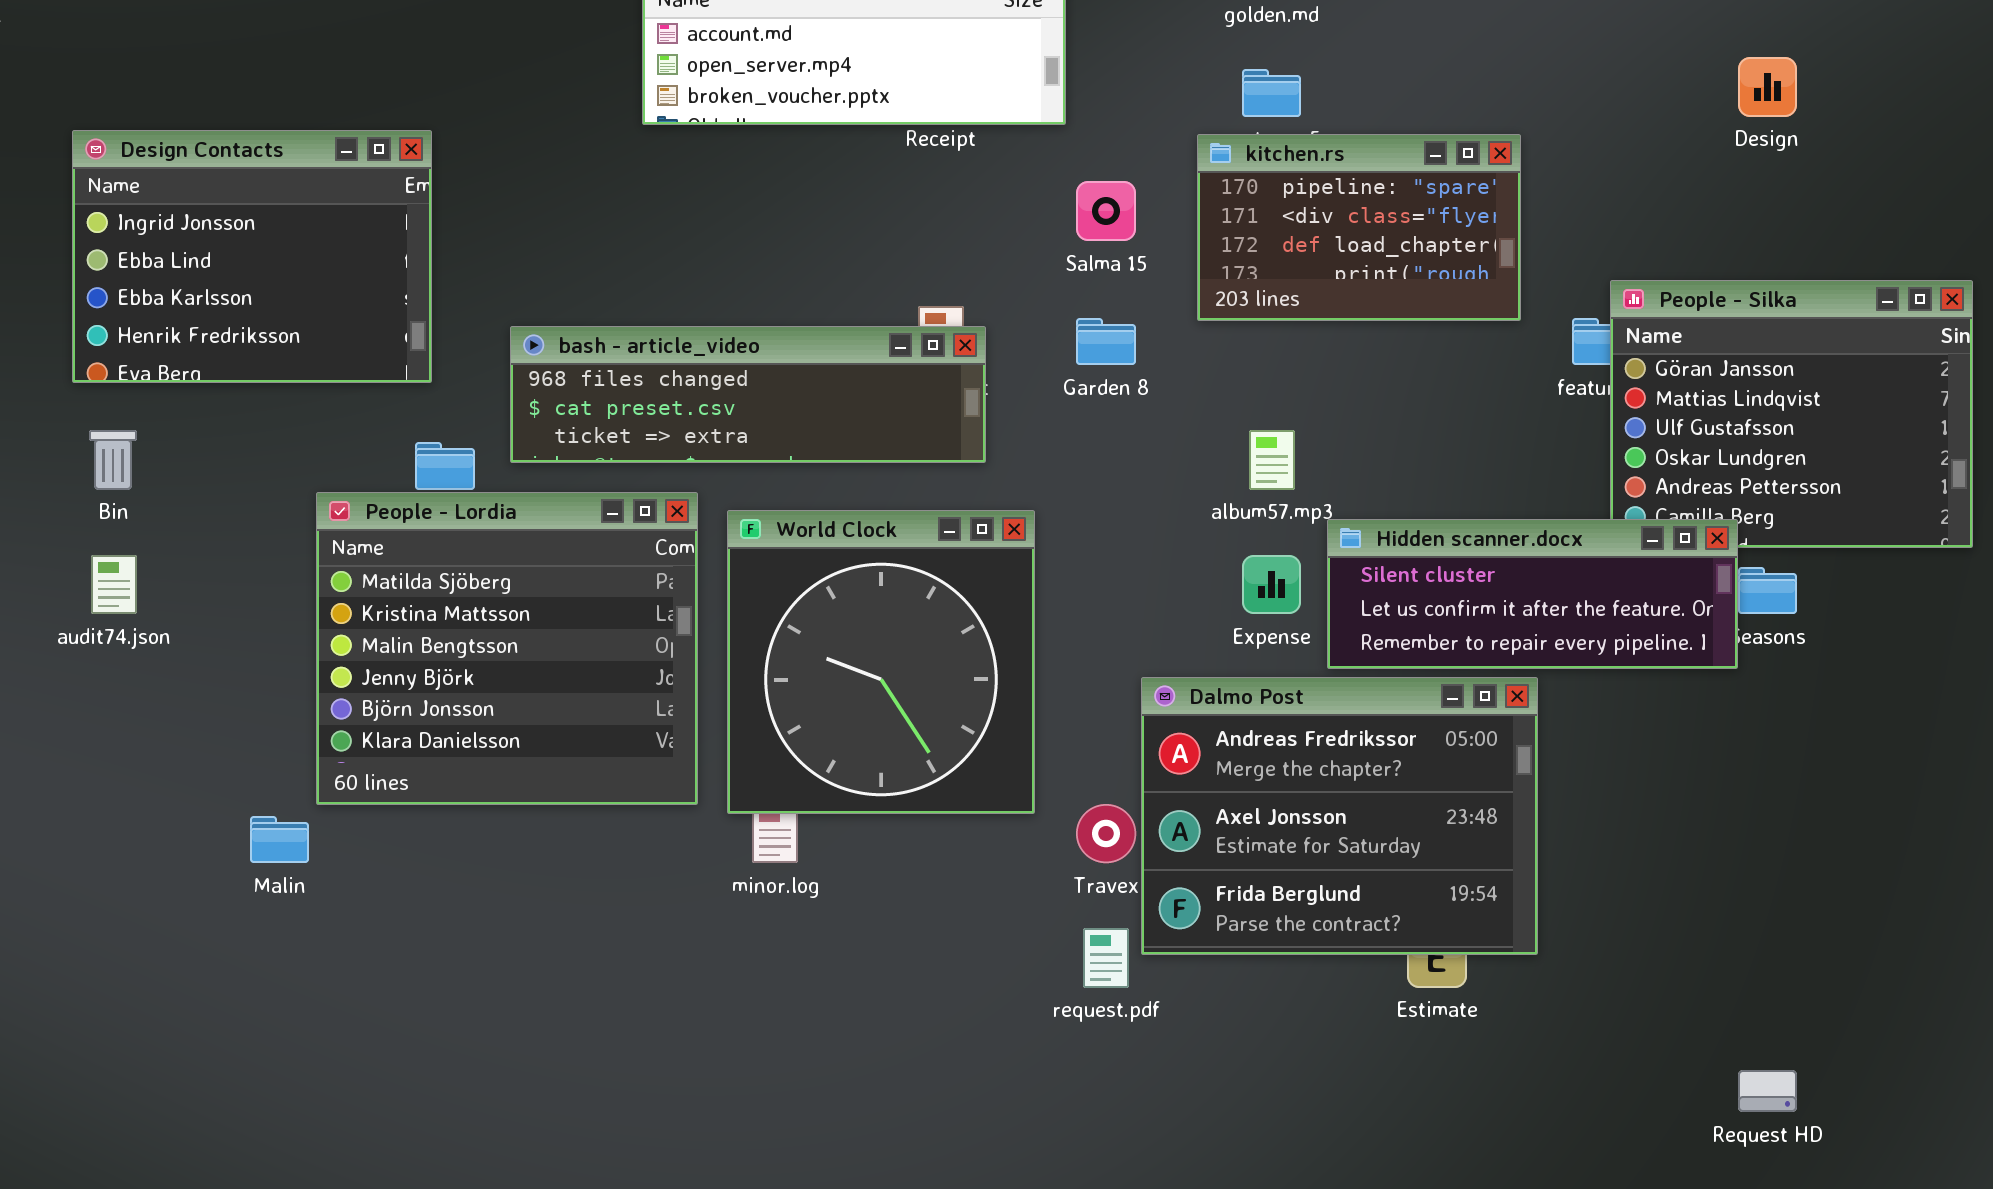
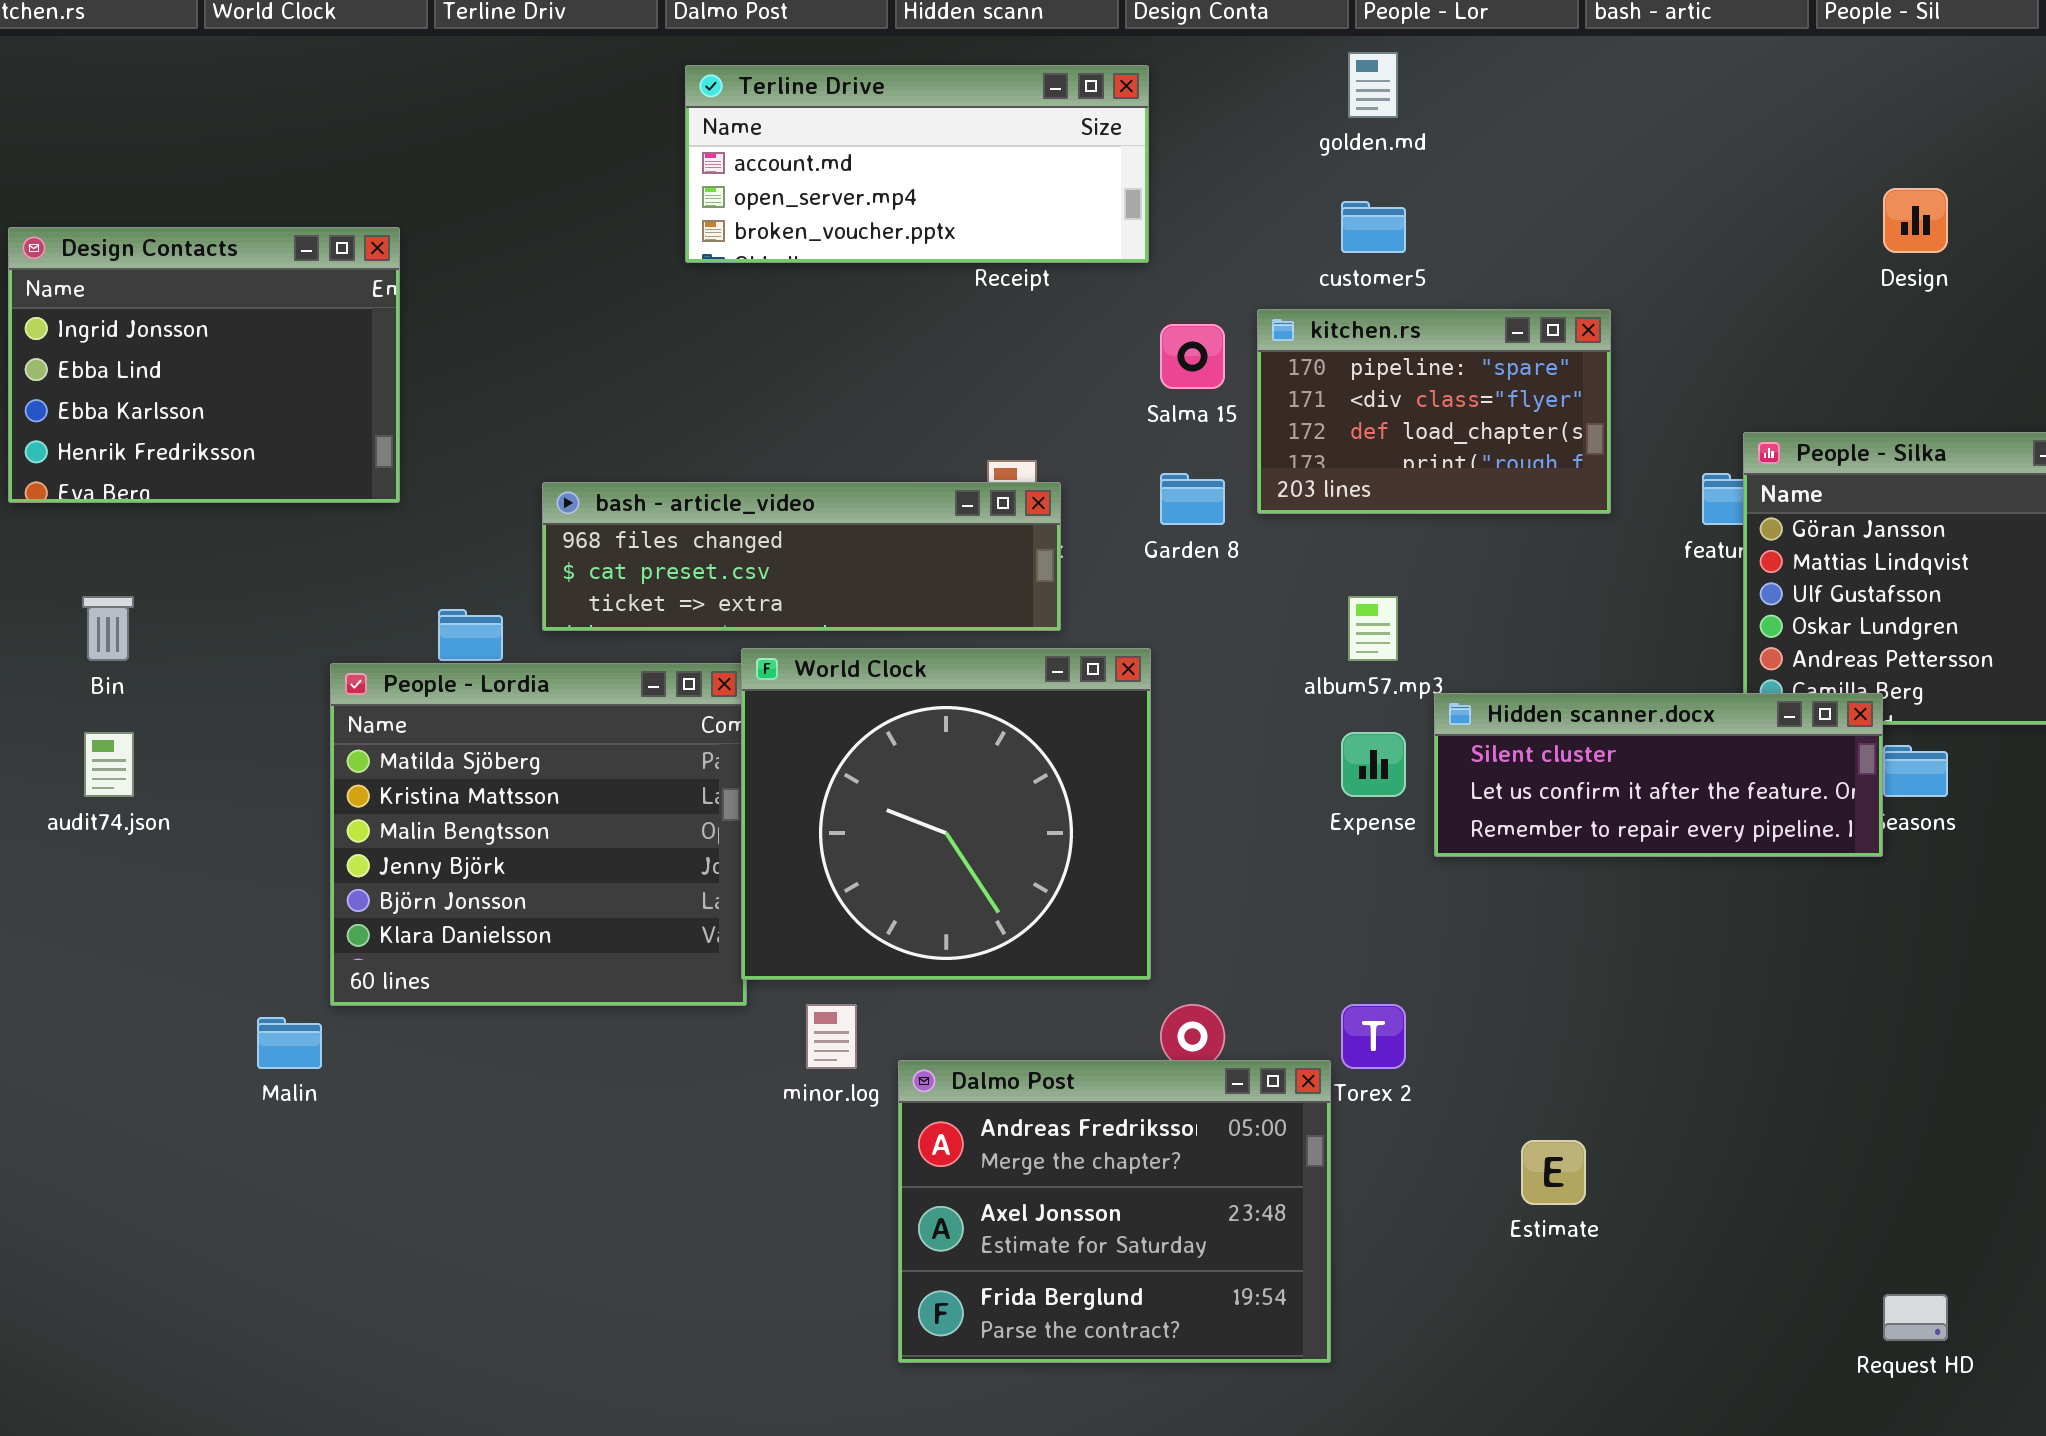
Design Contacts: [72,130,432,383] -> [8,227,400,503], moved
kitchen.rs: [1197,134,1521,321] -> [1257,309,1611,514], moved
World Clock: [727,510,1035,814] -> [741,648,1151,980], moved, resized
Dalmo Post: [1141,677,1538,955] -> [898,1060,1331,1363], moved

